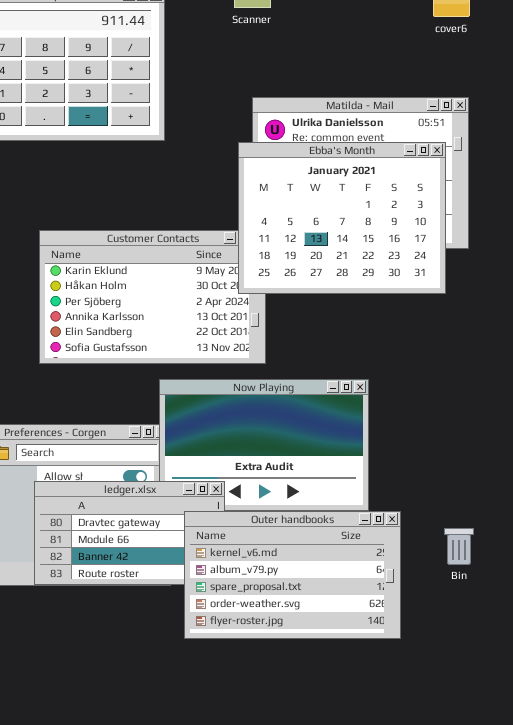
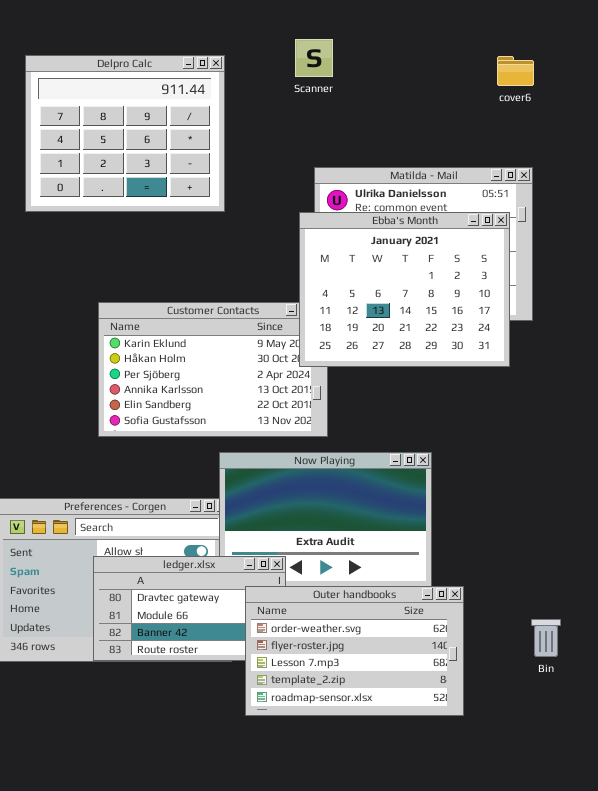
Outer handbooks: [184,511,401,639] -> [245,586,464,716], scrolled down 3 rows
Bin: [444,528,474,565] -> [531,619,561,657], moved

